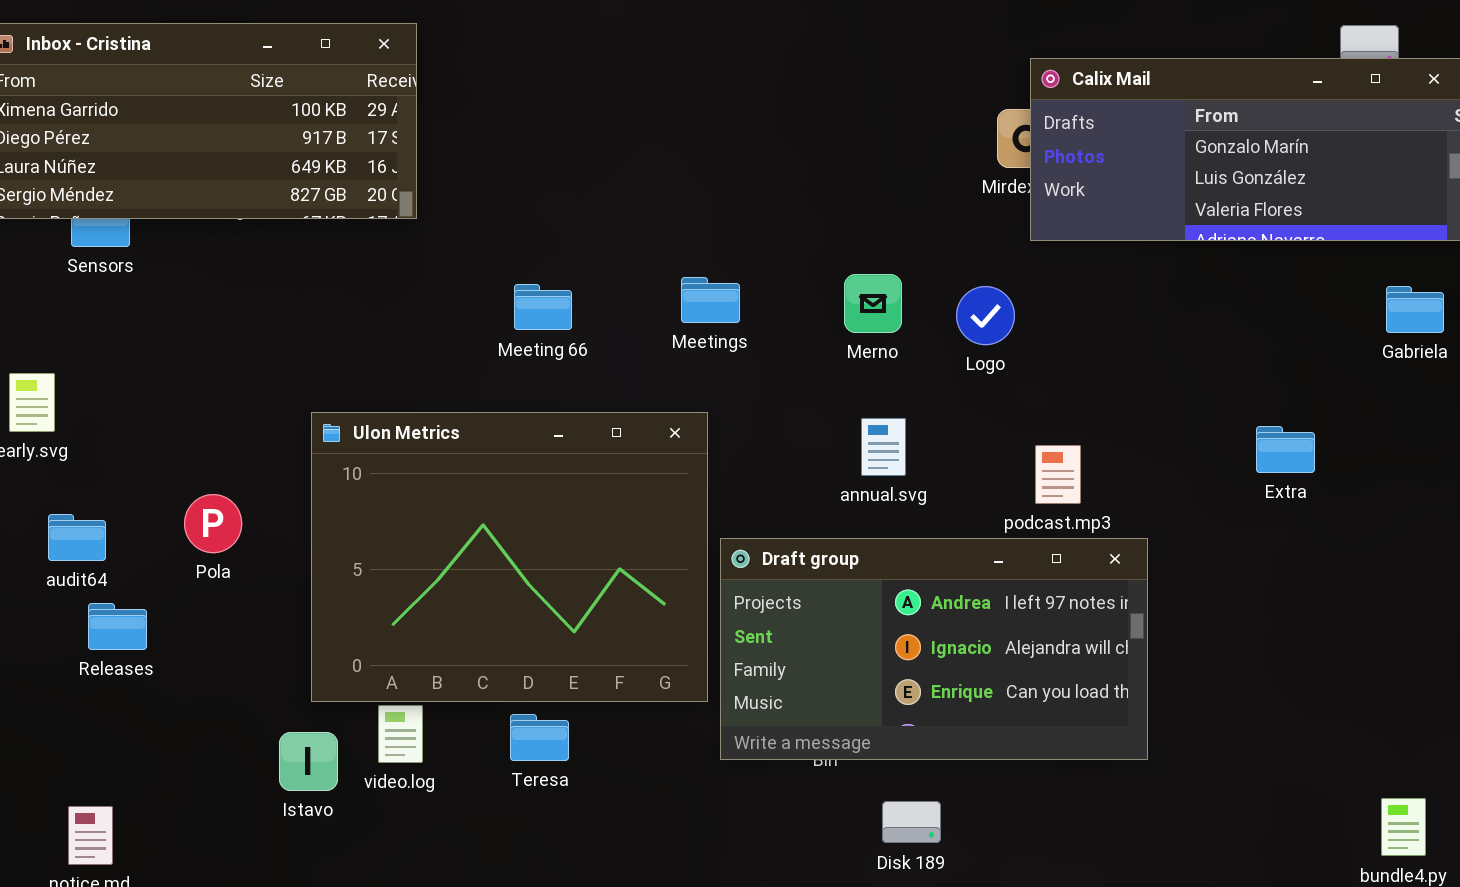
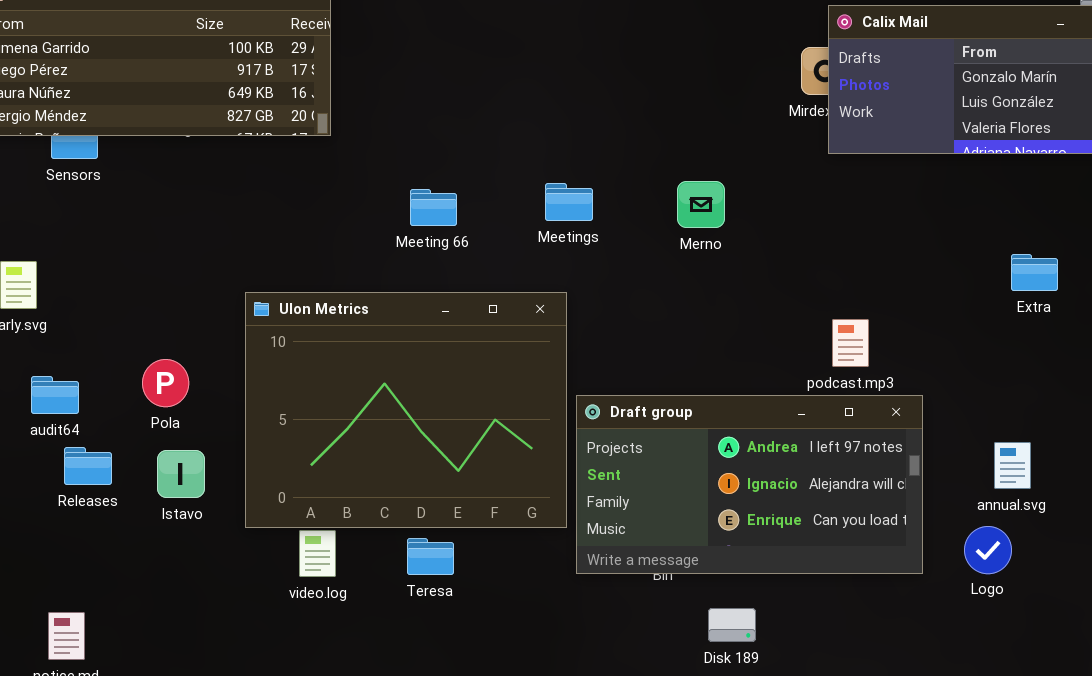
Logo: [956,286,1015,345] -> [964,526,1012,574], moved
annual.svg: [861,418,906,476] -> [994,442,1031,489], moved
Extra: [1256,426,1315,473] -> [1011,254,1058,291], moved
Istavo: [279,732,338,791] -> [157,450,205,498], moved

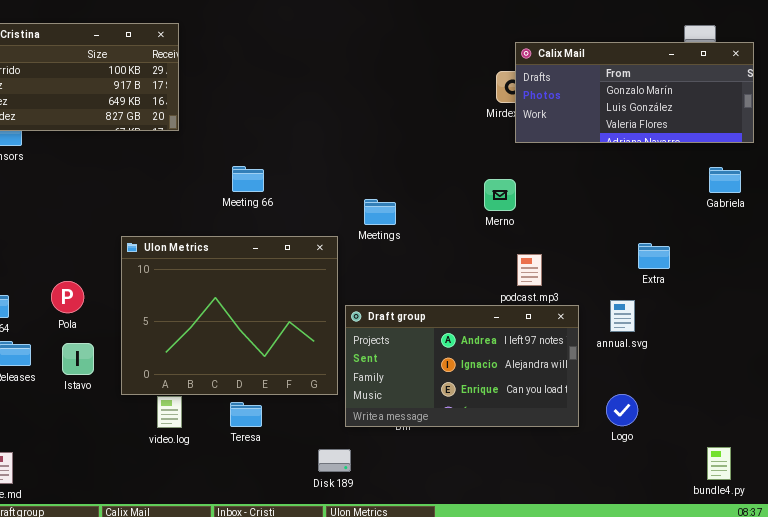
Merno: [677,181,725,228] -> [484,179,516,211], moved
Meetings: [545,183,593,221] -> [364,199,396,225], moved
Extra: [1011,254,1058,291] -> [638,243,670,269], moved
annual.svg: [994,442,1031,489] -> [610,300,635,332], moved
Disk 189: [708,608,756,642] -> [318,449,351,472], moved

